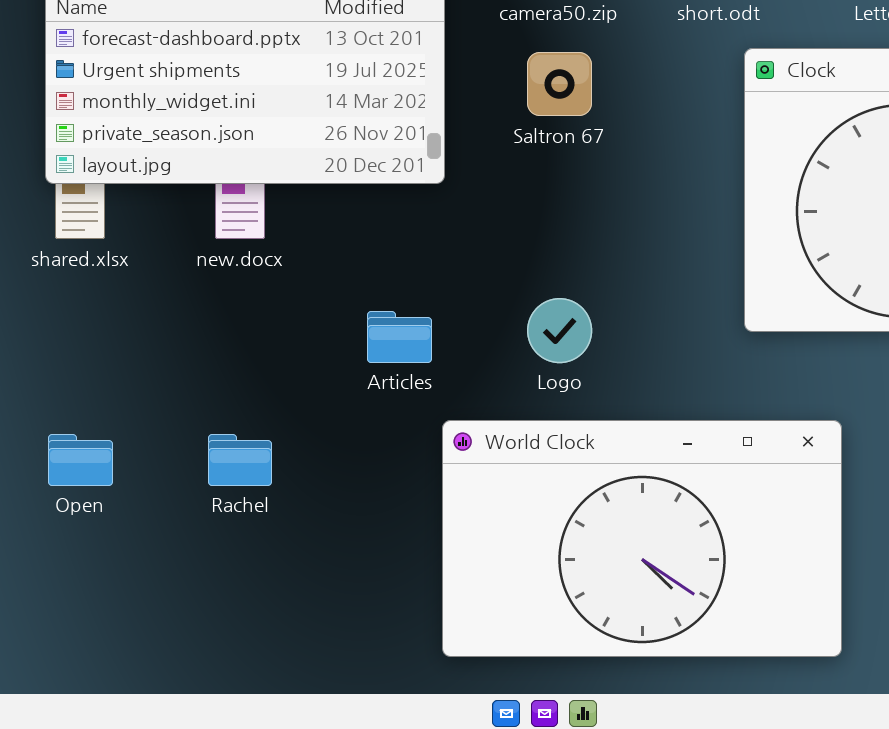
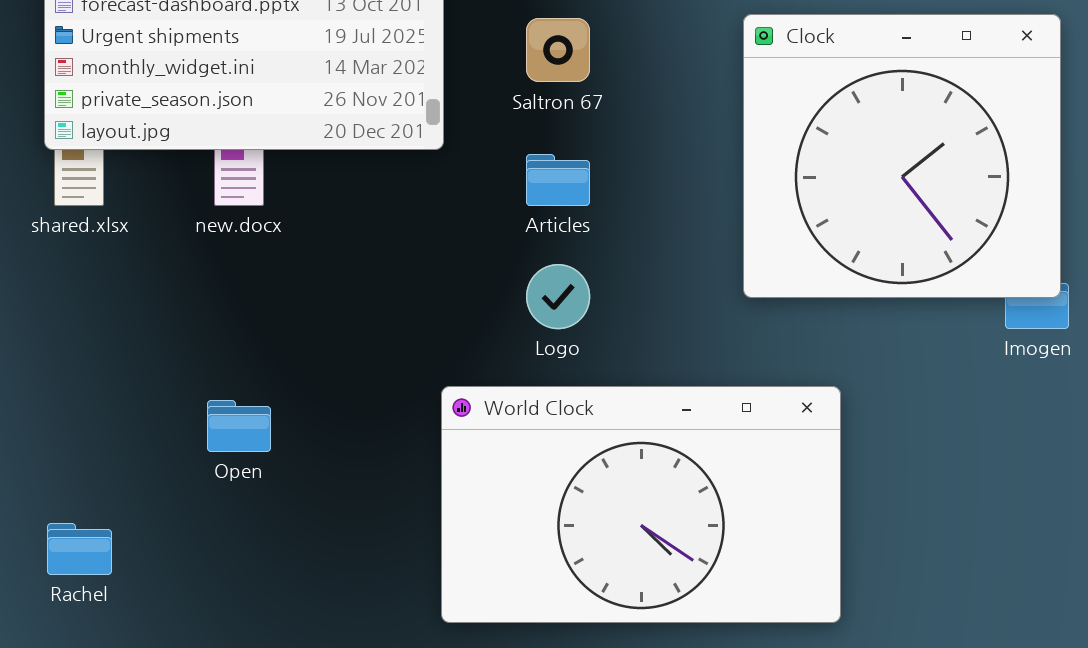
Articles: [367,311,432,363] -> [526,154,590,206], moved
Open: [48,434,113,486] -> [207,400,271,452], moved
Rachel: [208,434,272,486] -> [47,523,112,575], moved

